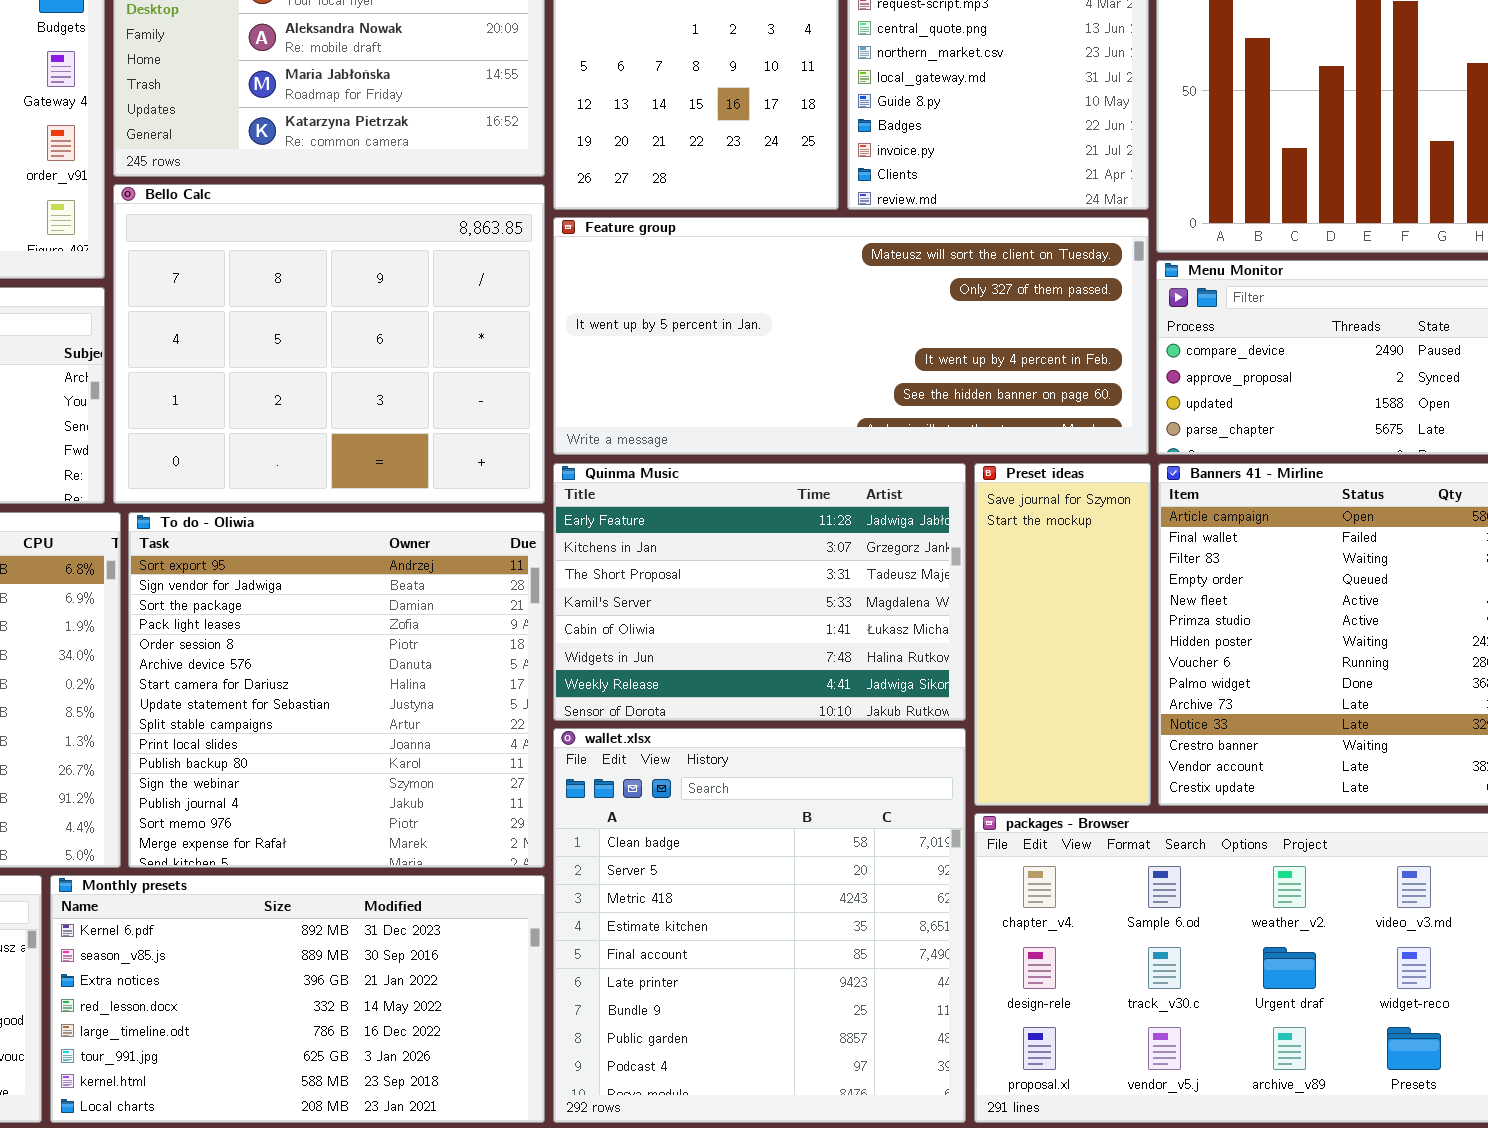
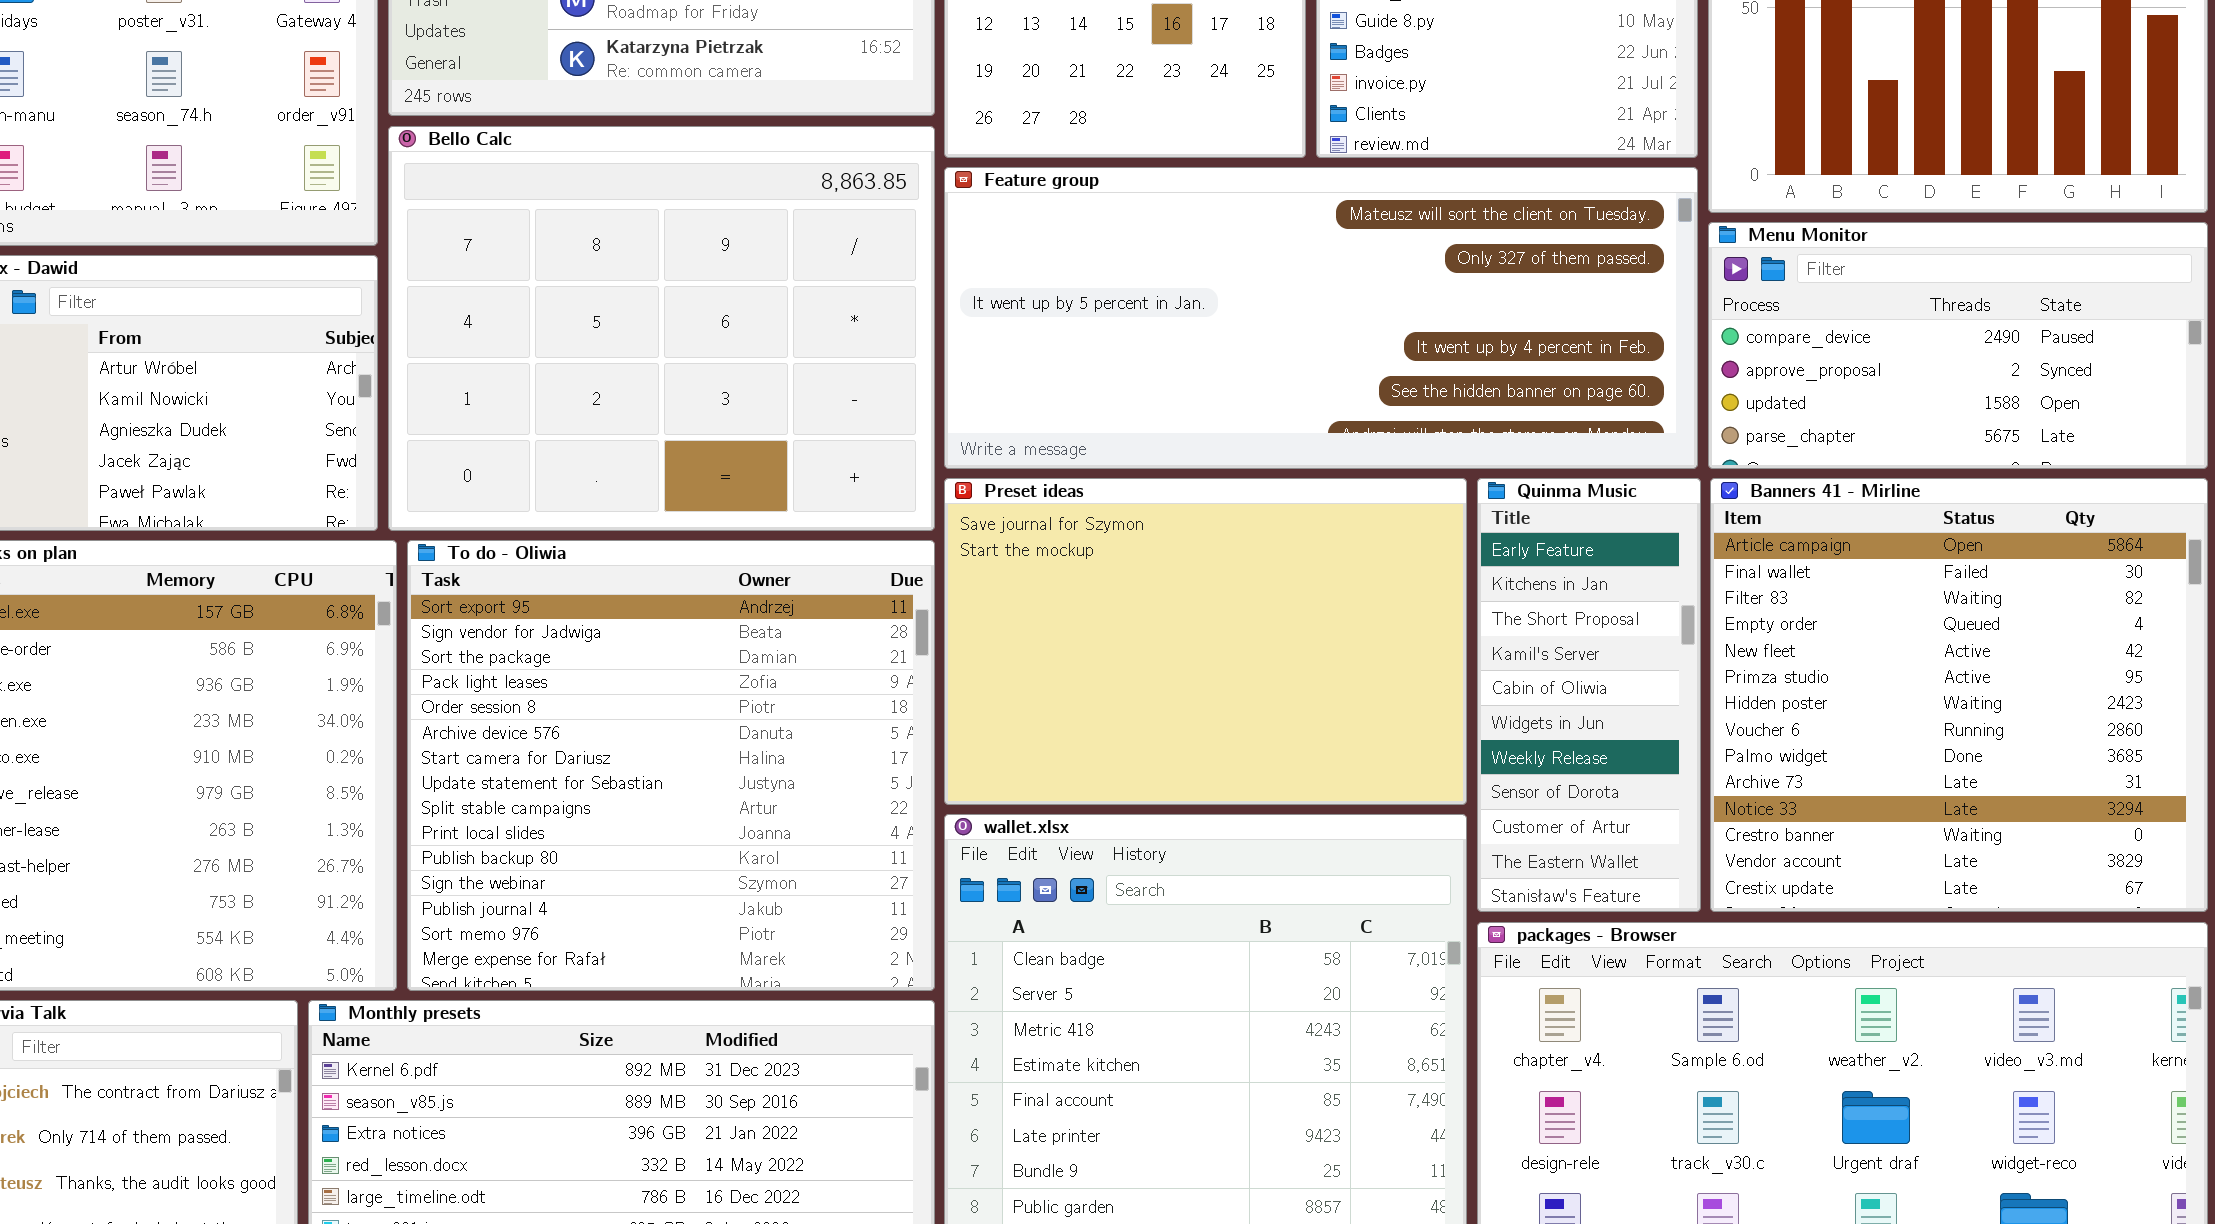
Quinma Music: [553,463,966,721] -> [1477,478,1701,912], moved, resized
Preset ideas: [974,463,1151,806] -> [944,478,1467,805], moved, resized

